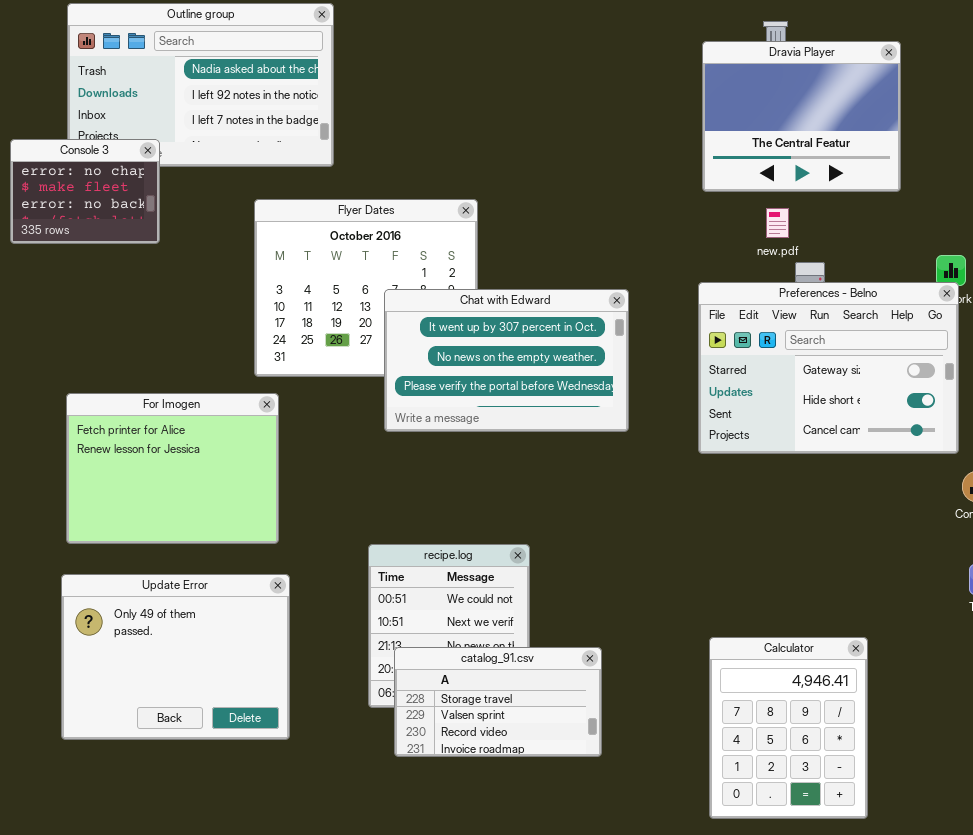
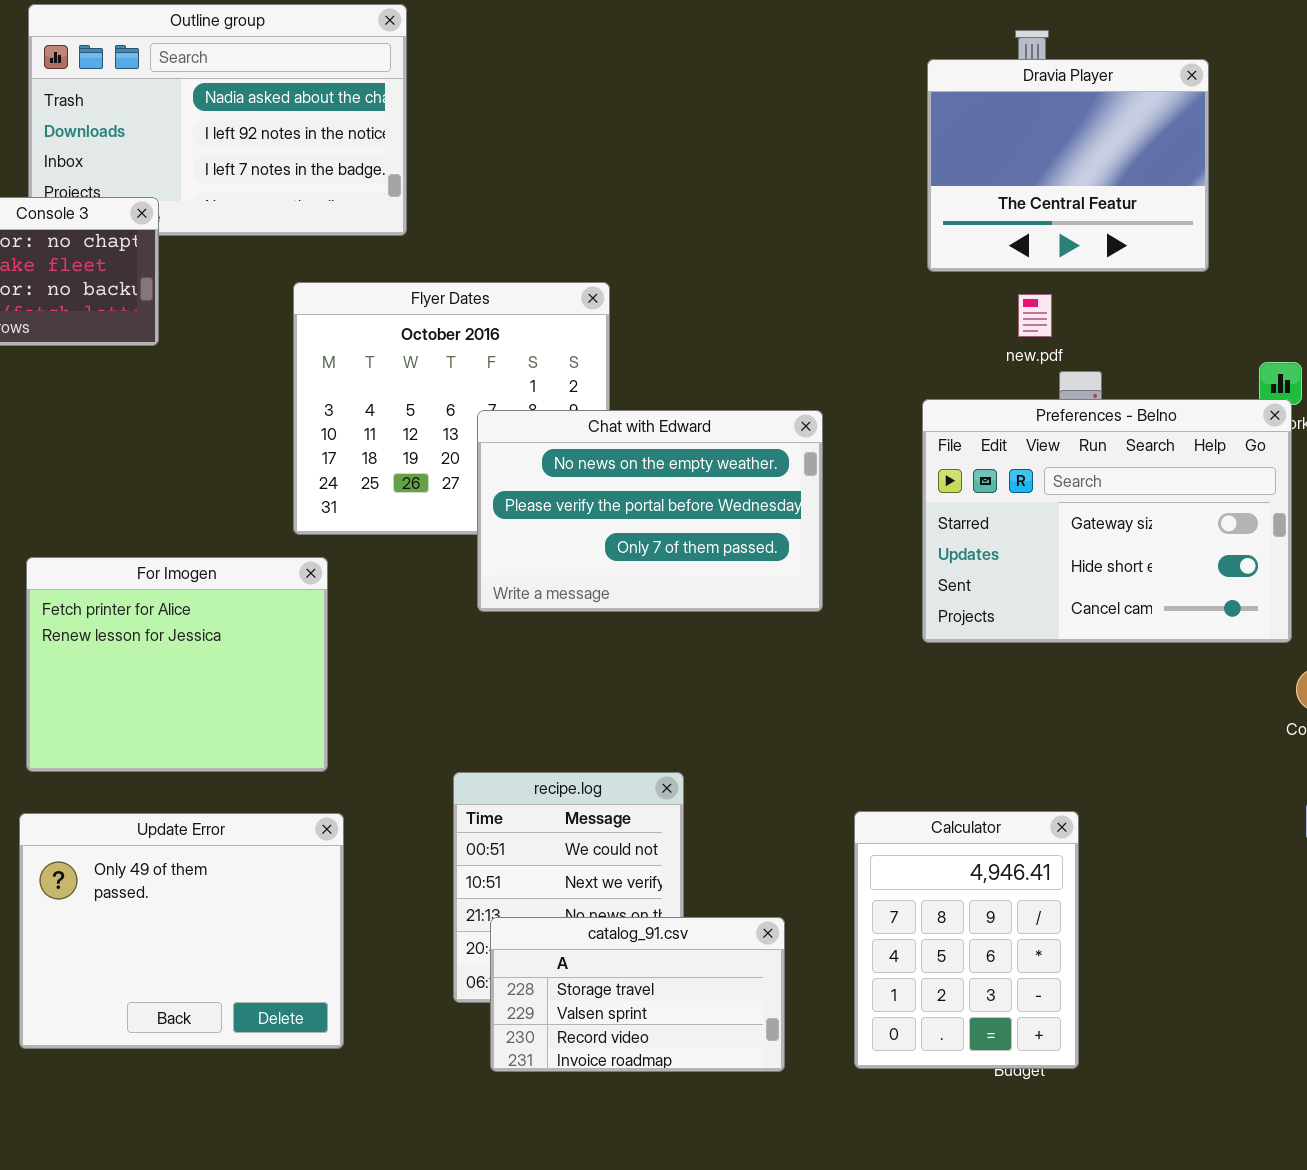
Chat with Edward: [384,289,629,432] -> [477,410,823,612], scrolled down 1 row
Calculator: [709,637,868,819] -> [854,811,1079,1069], moved

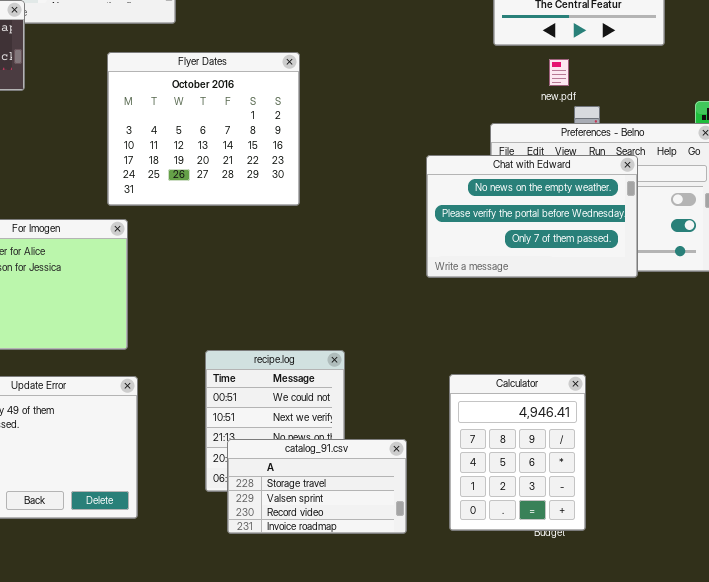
Chat with Edward: [477,410,823,612] -> [426,155,638,278], moved

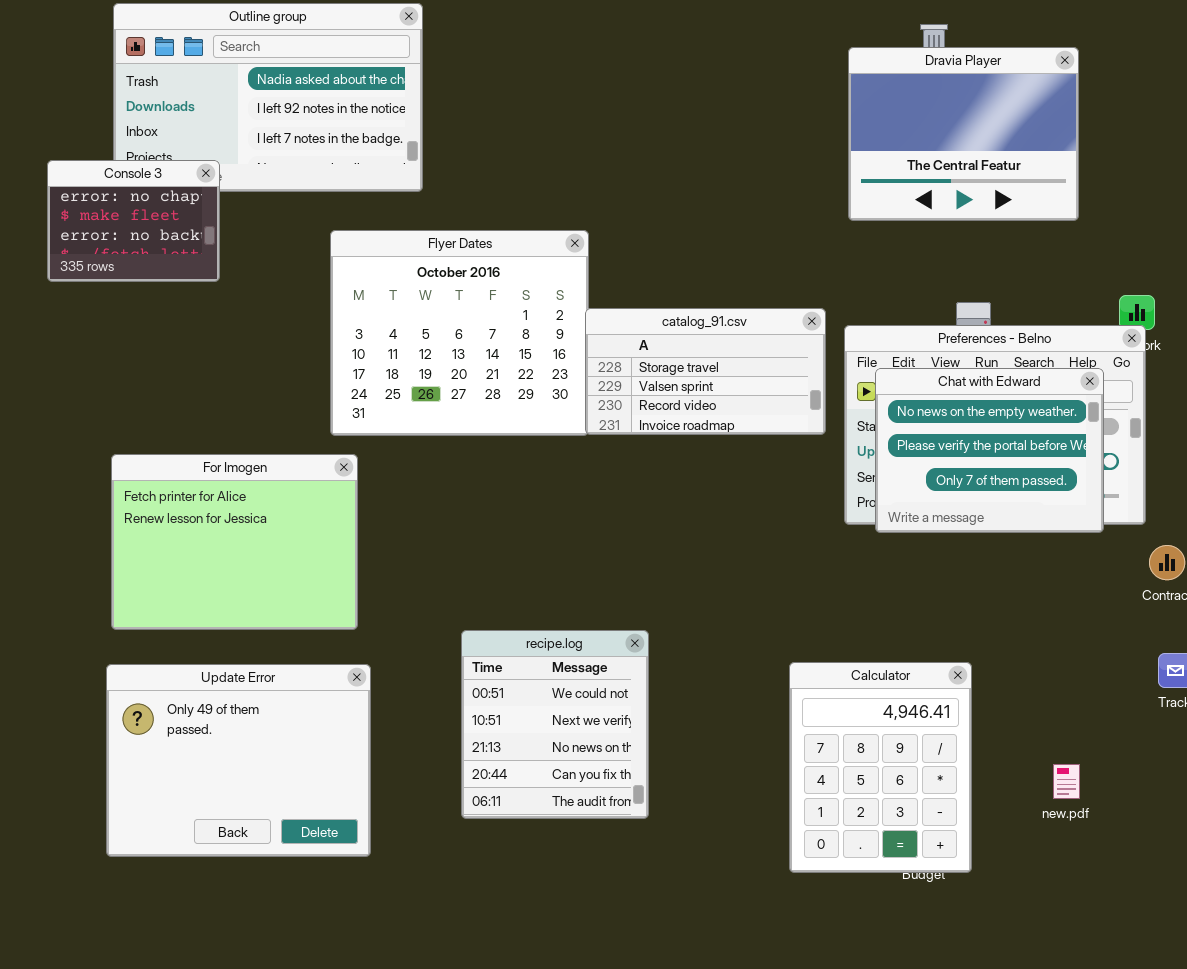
new.pdf: [549,59,569,86] -> [1053,764,1080,799], moved
Chat with Edward: [426,155,638,278] -> [875,368,1104,533], moved, resized
catalog_91.csv: [227,439,407,534] -> [585,308,826,435], moved

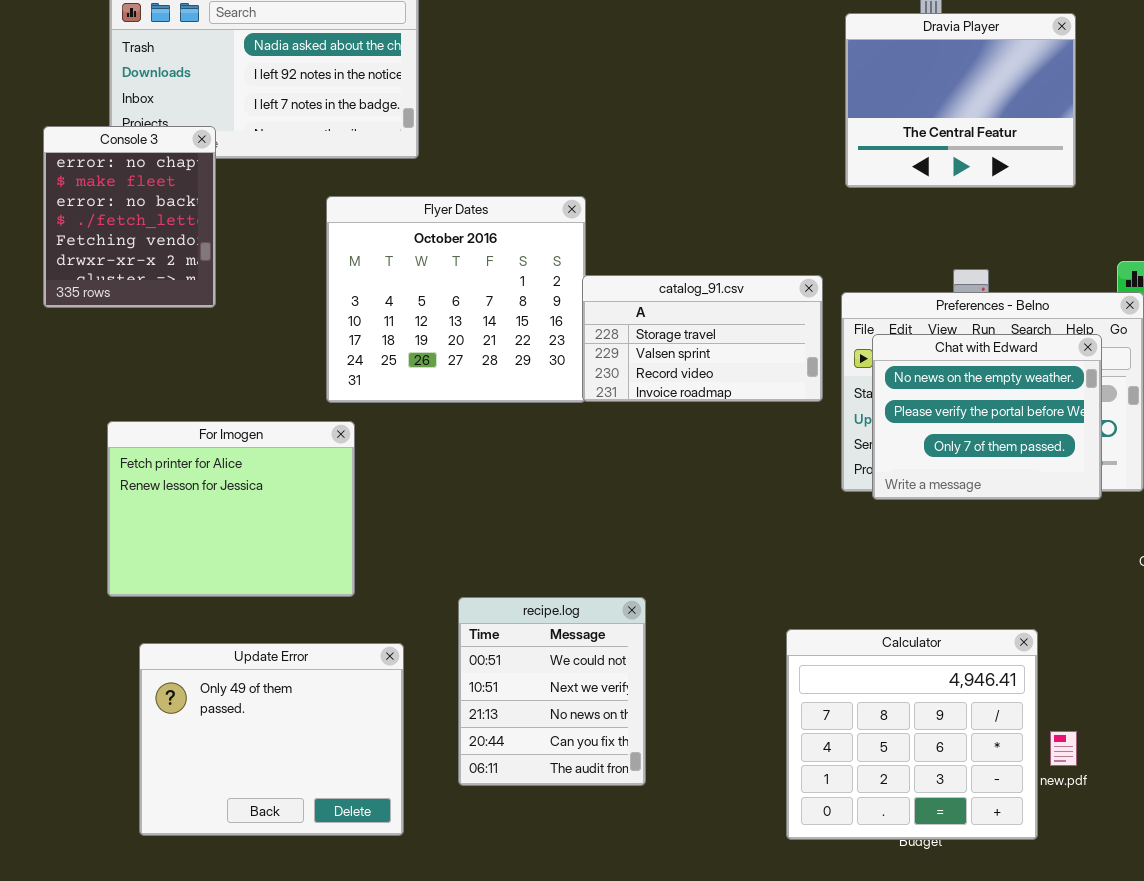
Console 3: [47,160,220,282] -> [43,126,216,308], resized
Calculator: [789,662,972,873] -> [786,629,1038,840], resized
Update Error: [106,664,371,857] -> [139,643,404,836], moved

